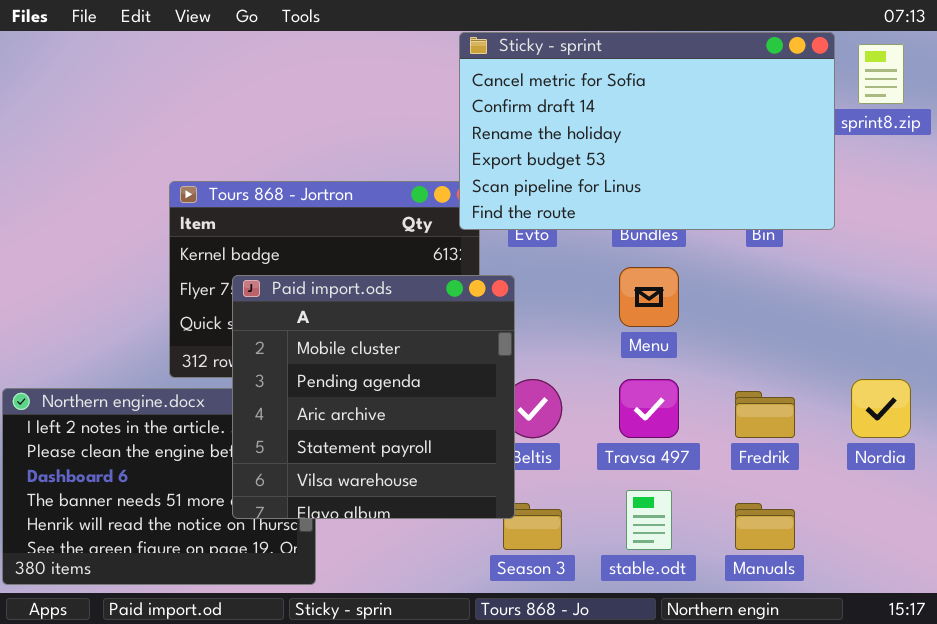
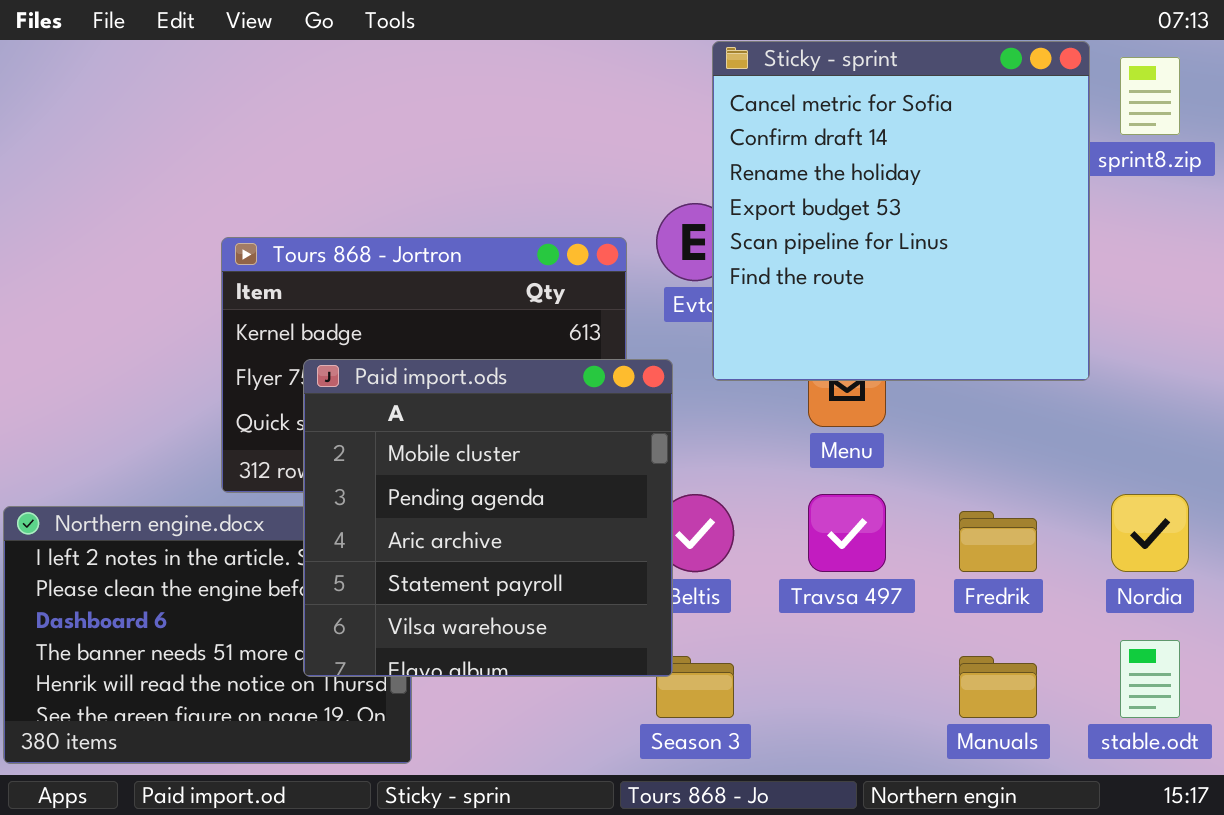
Sticky - sprint: [459,32,835,230] -> [712,41,1090,381], resized
stable.odt: [626,490,672,550] -> [1120,640,1180,718], moved

